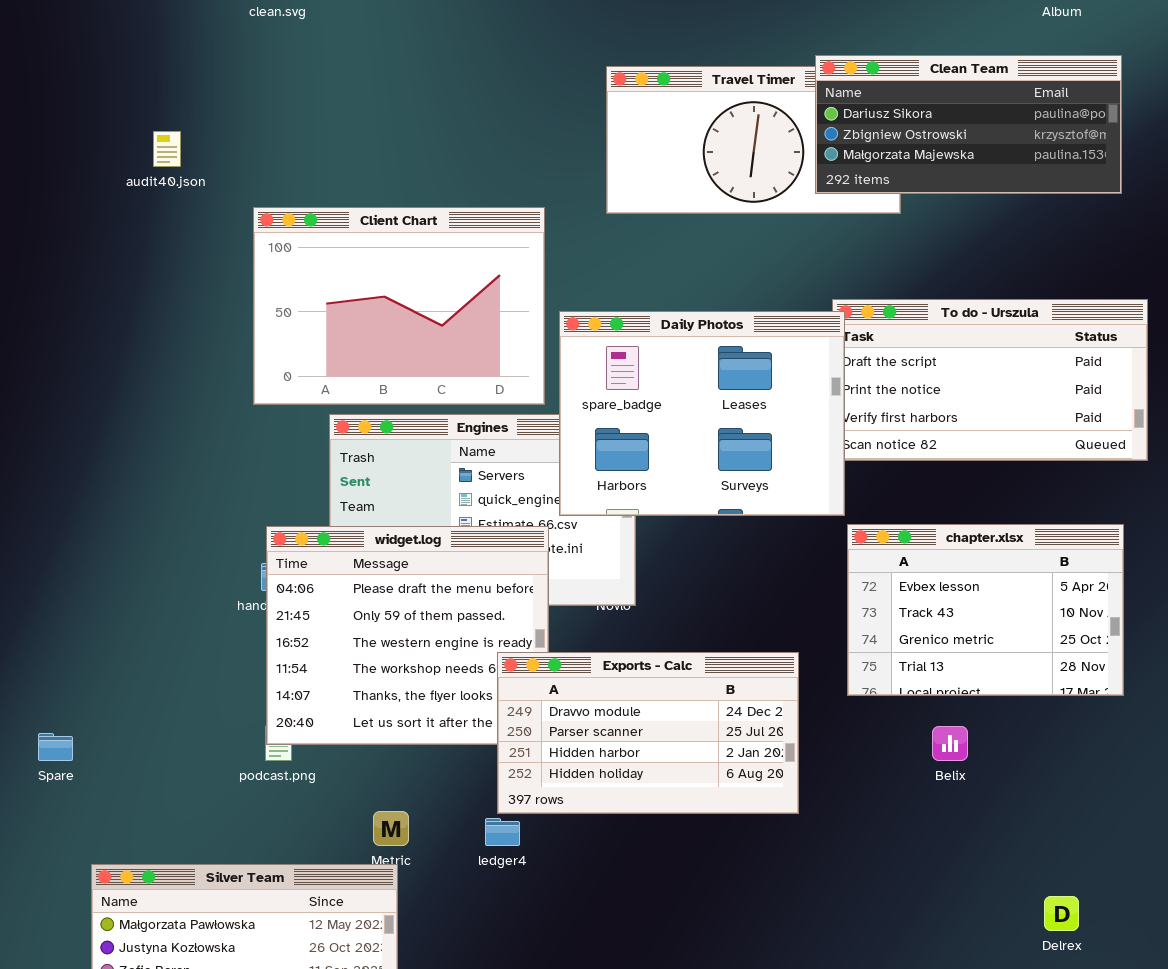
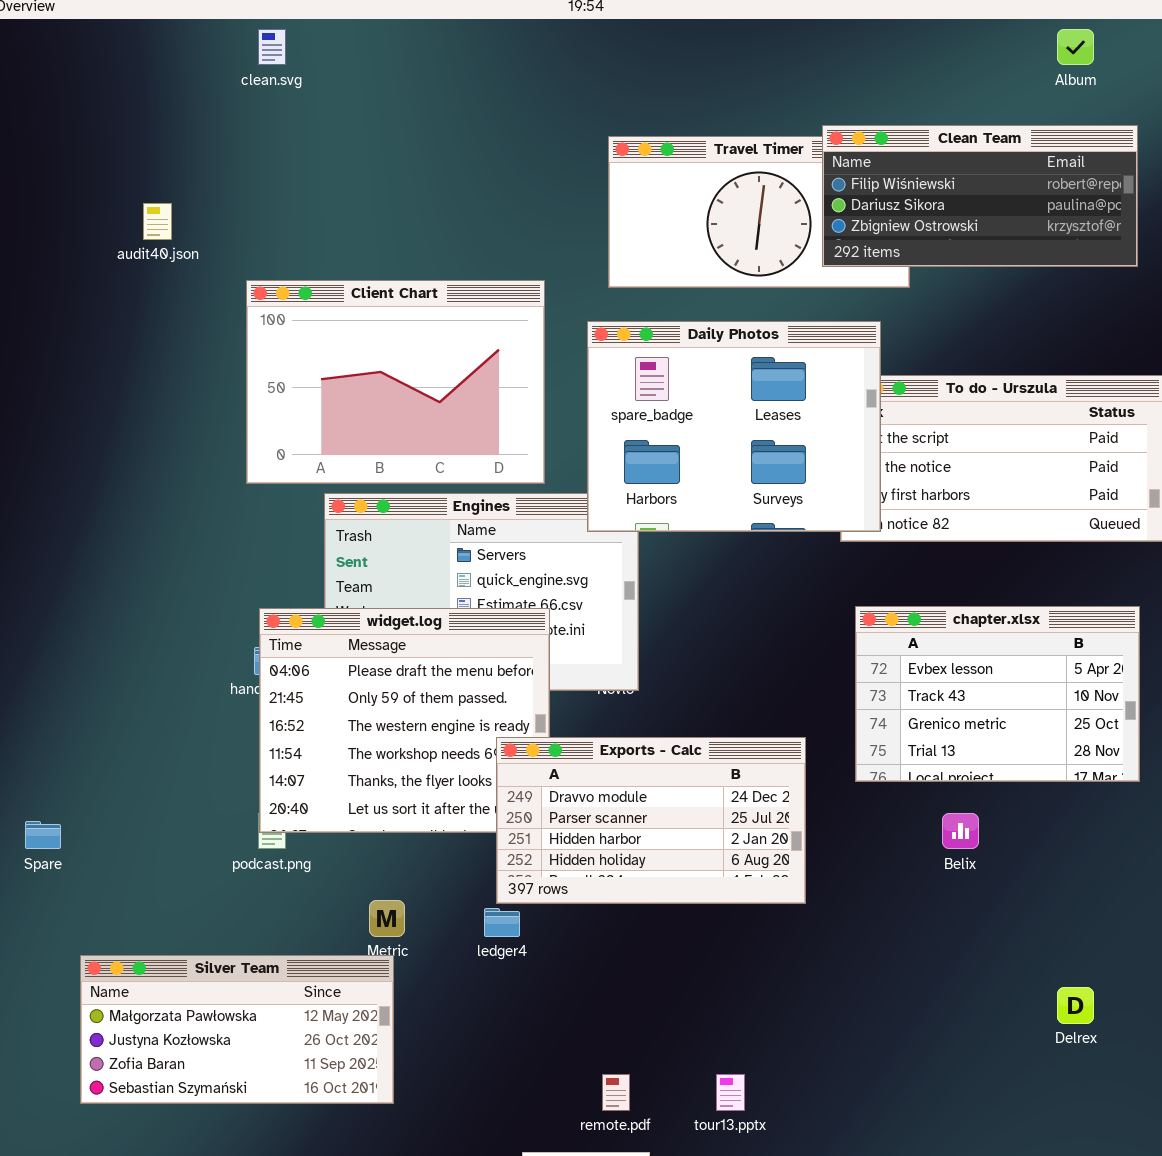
Clean Team: [815,55,1122,194] -> [822,125,1138,267], scrolled up 1 row
Daily Photos: [559,311,845,516] -> [587,321,881,532], moved

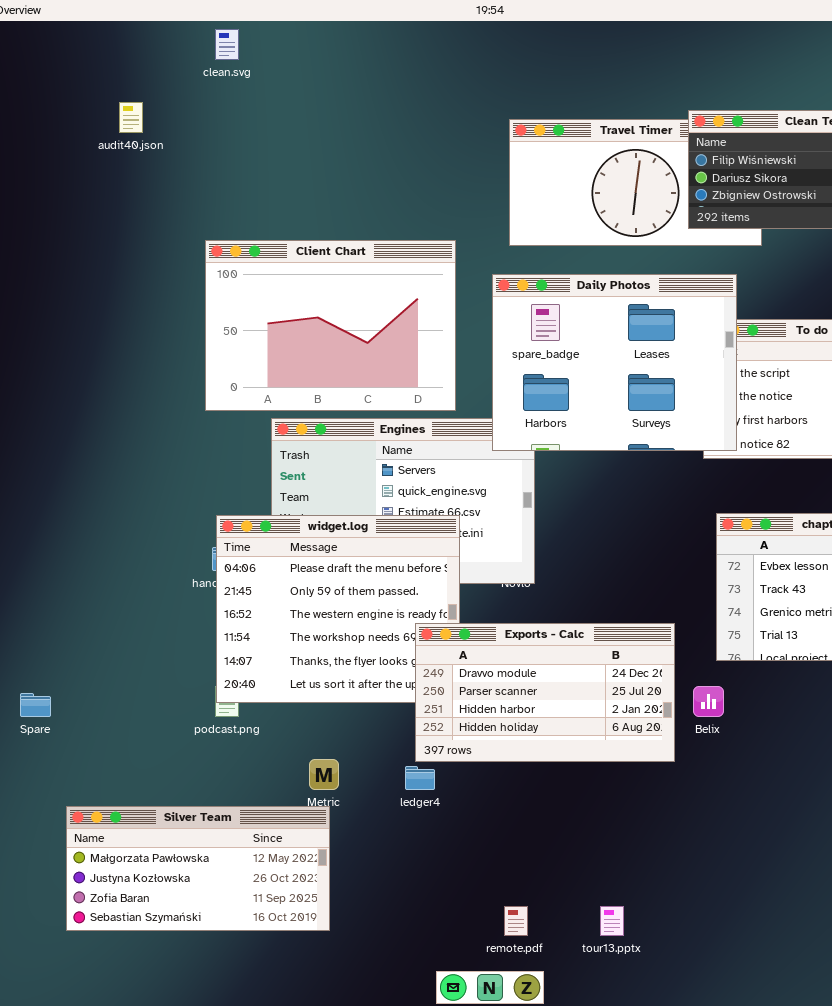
audit40.json: [143,203,172,240] -> [119,102,143,133], moved
Belix: [942,813,979,849] -> [693,686,724,717], moved

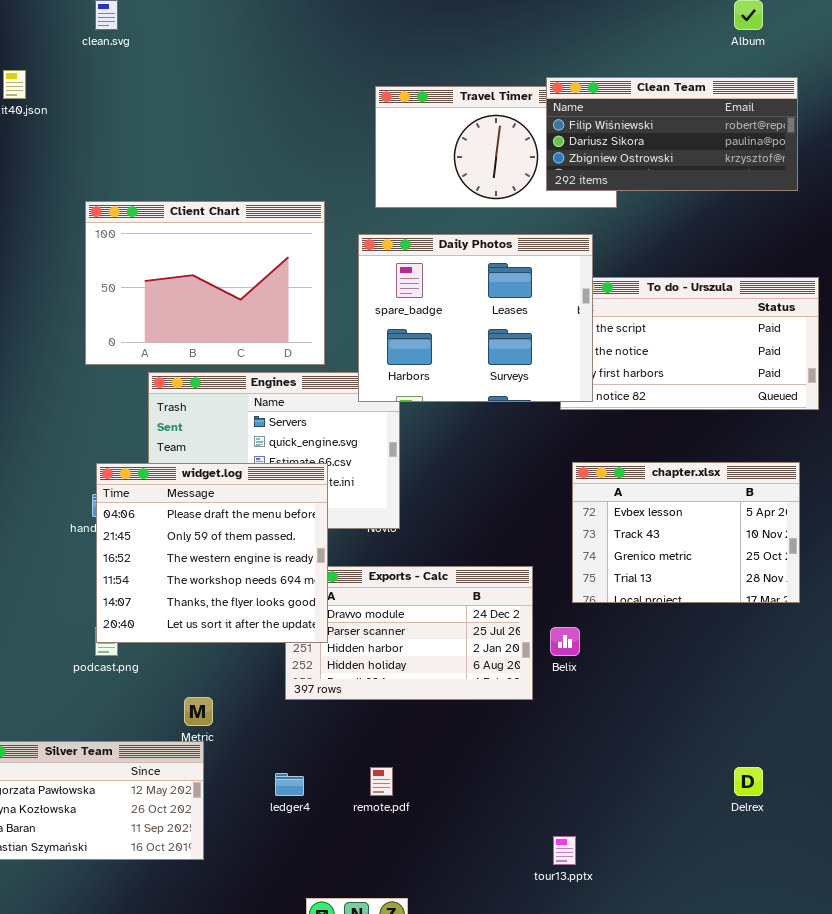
widget.log: [216,515,460,703] -> [96,463,328,643], raised
ledger4: [405,766,435,790] -> [275,773,304,796], moved
remote.pdf: [504,906,528,936] -> [370,767,393,796], moved
tour13.pptx: [600,906,624,936] -> [553,836,576,865], moved

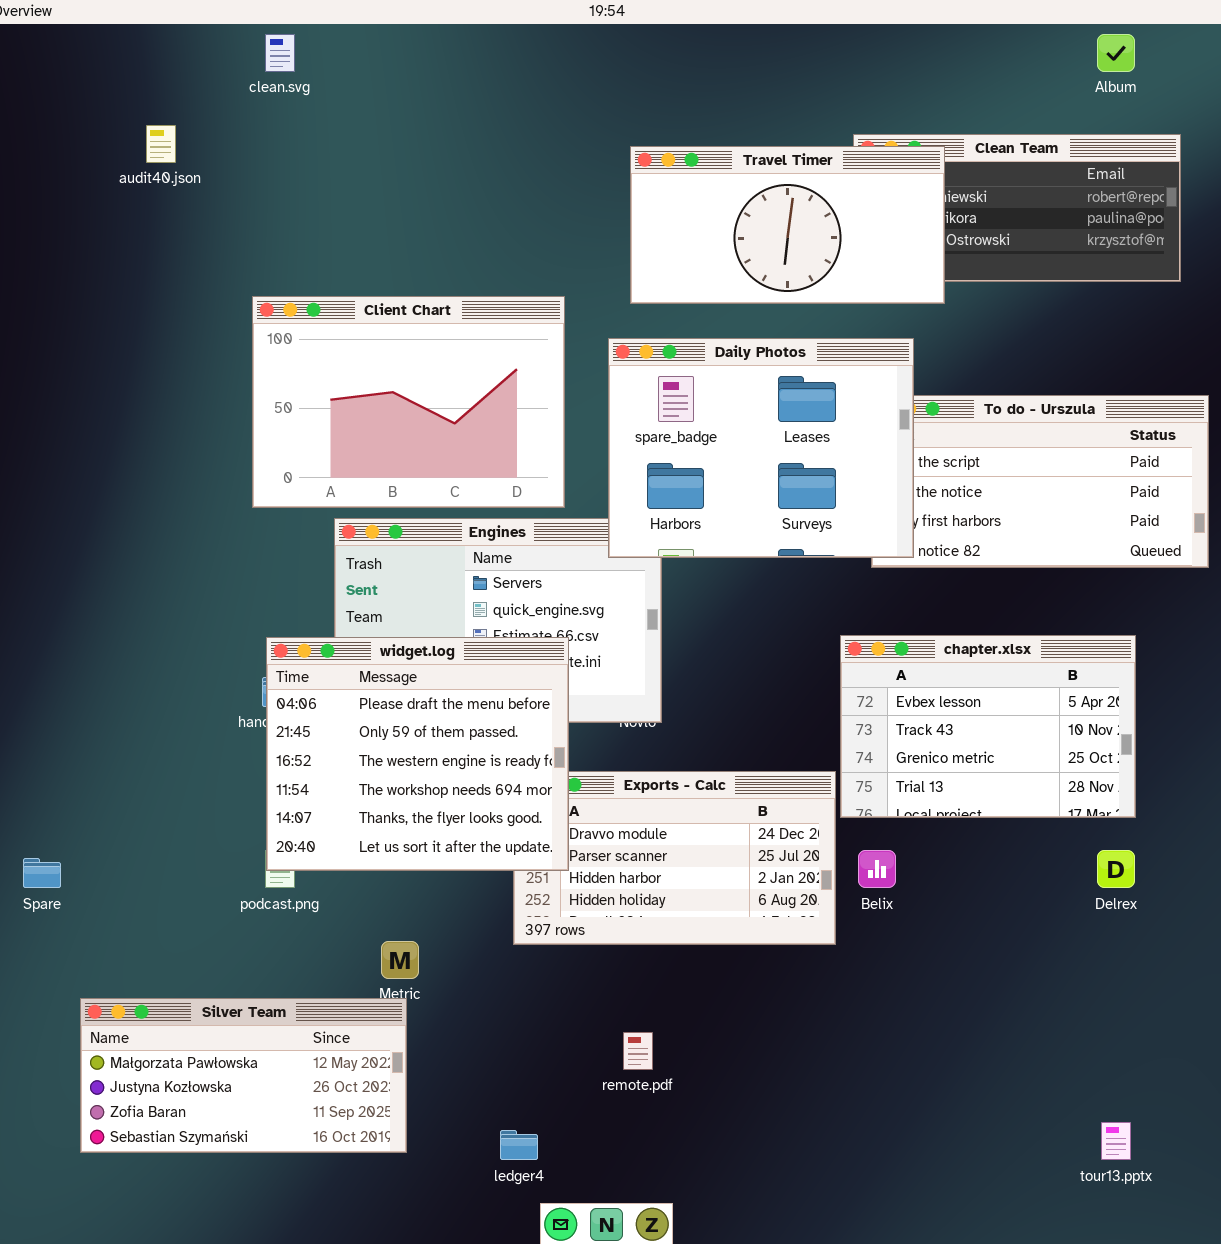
Travel Timer: [375,86,617,208] -> [630,146,945,304], raised
chapter.xlsx: [572,462,800,603] -> [840,635,1136,818], moved
Delrex: [734,767,763,796] -> [1097,850,1135,888], moved
ledger4: [275,773,304,796] -> [500,1130,538,1160], moved
tour13.pptx: [553,836,576,865] -> [1101,1122,1131,1160], moved

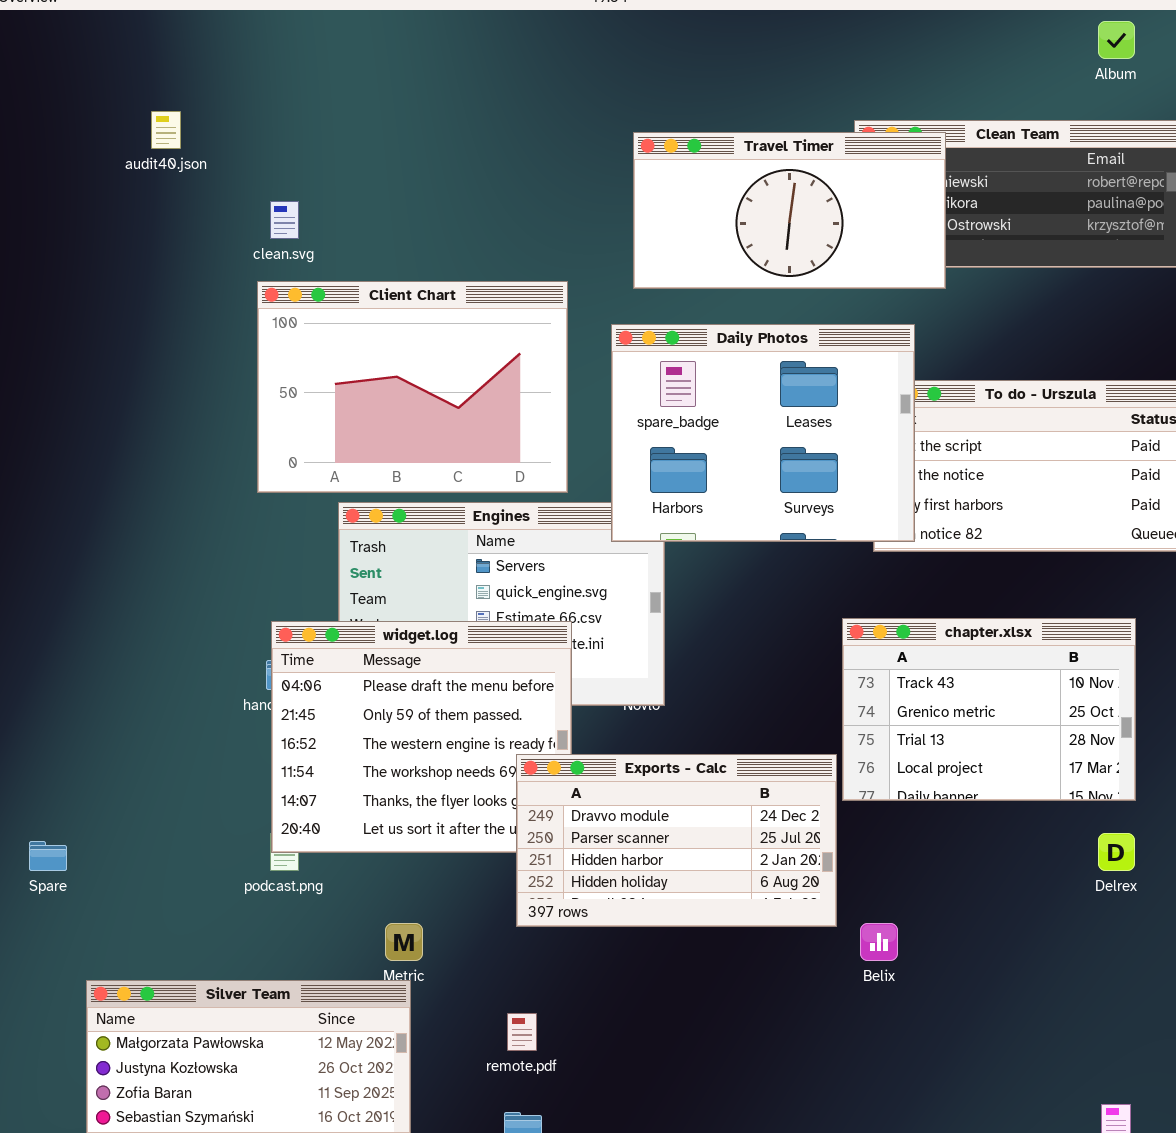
clean.svg: [265,34,295,72] -> [270,201,299,239], moved
chapter.xlsx: [840,635,1136,818] -> [842,618,1136,801], scrolled down 1 row
Exports - Calc: [513,771,836,945] -> [516,754,837,927], raised
Belix: [858,850,896,888] -> [860,923,898,961], moved
remote.pdf: [623,1032,653,1070] -> [507,1013,537,1051], moved

